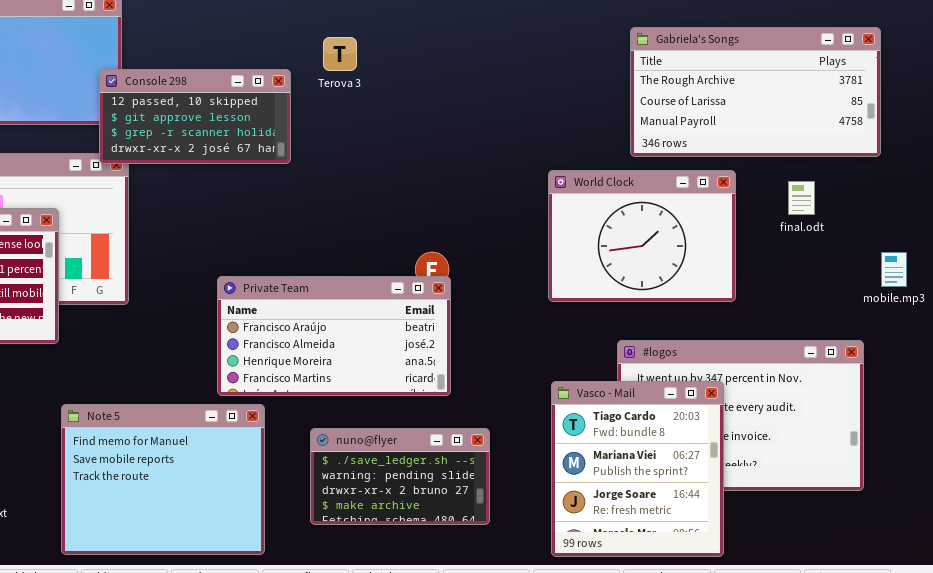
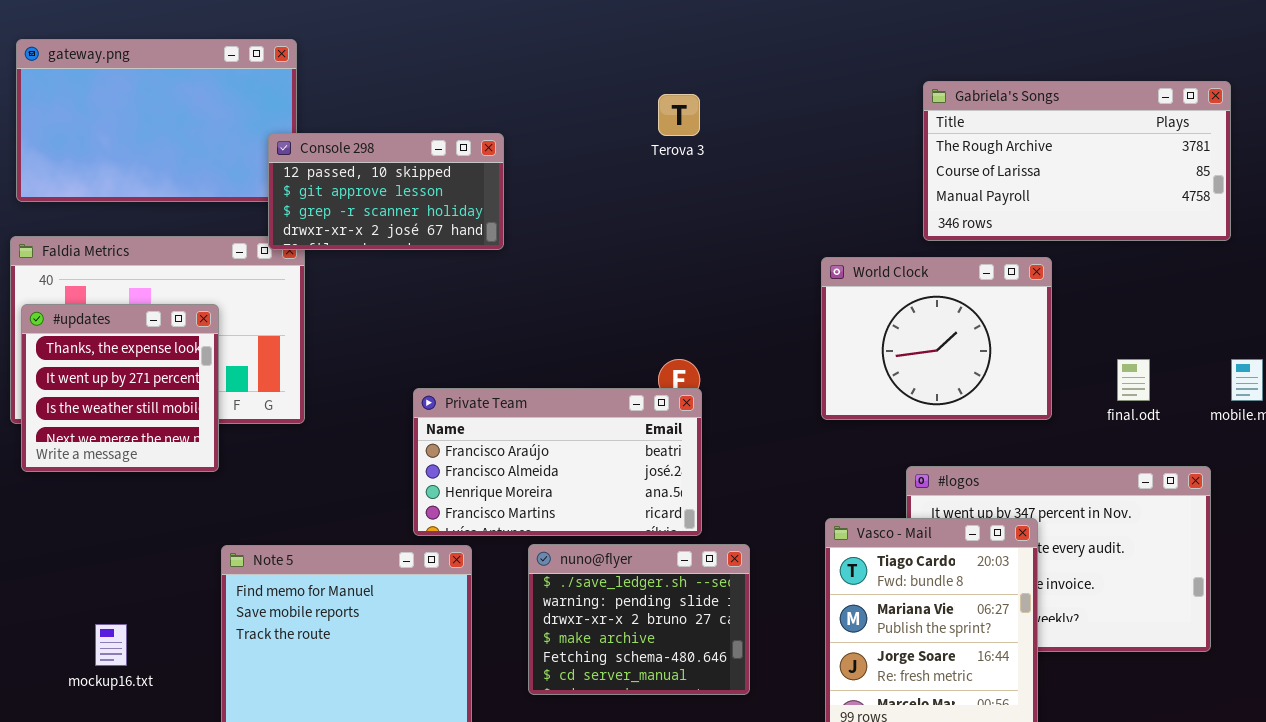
Terova 3: [323,37,357,71] -> [658,94,700,136], moved
final.odt: [788,181,815,215] -> [1117,359,1150,401], moved
nuno@flyer: [310,428,490,525] -> [528,544,750,695], resized

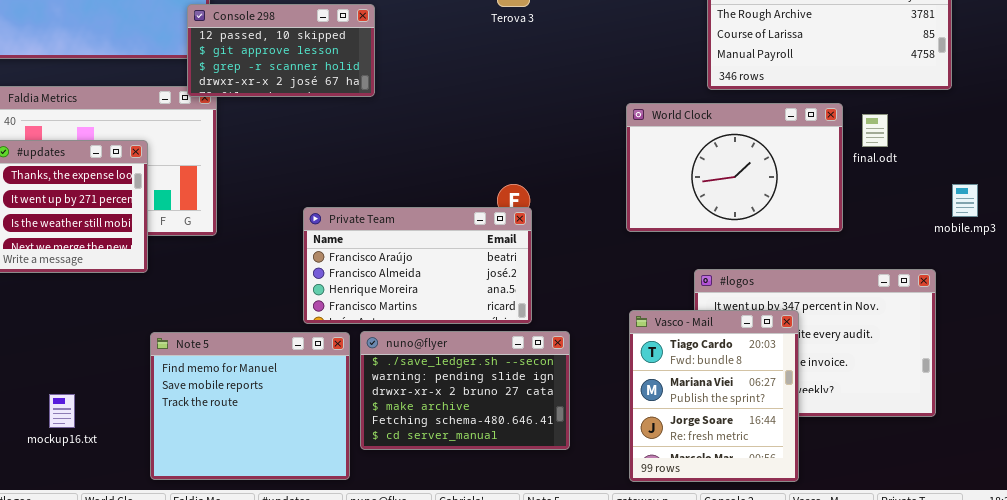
World Clock: [821,257,1052,420] -> [626,103,843,232], resized
final.odt: [1117,359,1150,401] -> [862,114,888,147], moved
nuno@flyer: [528,544,750,695] -> [360,331,570,450], resized

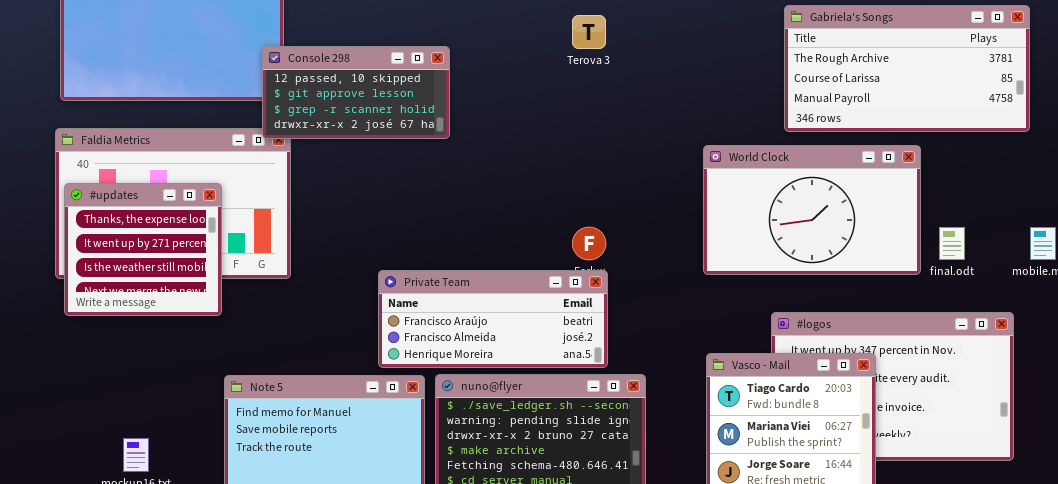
final.odt: [862,114,888,147] -> [939,227,965,260], moved
Private Team: [303,207,532,324] -> [378,270,608,368], resized

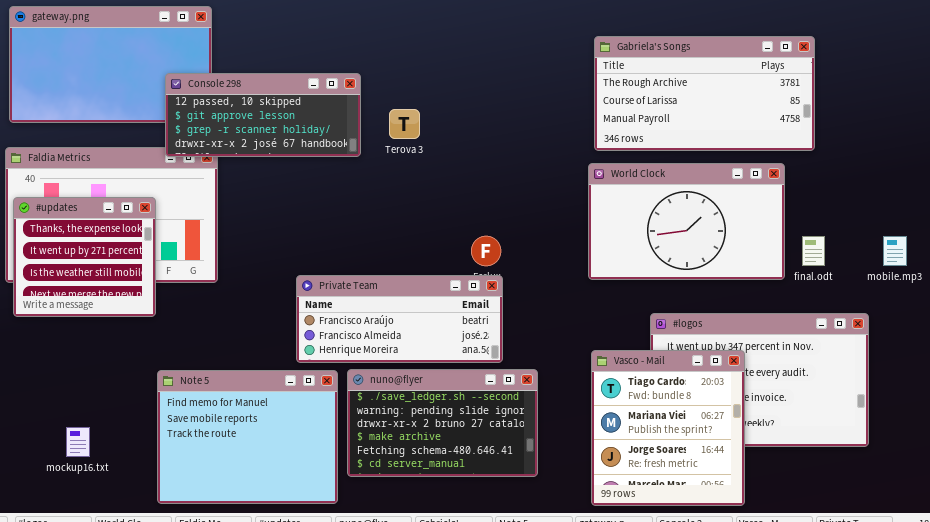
Gabriela's Songs: [784,5,1030,132] -> [594,36,815,151], moved
Terova 3: [572,15,606,49] -> [389,109,420,139], moved
Console 298: [262,46,450,139] -> [165,73,361,157], resized

